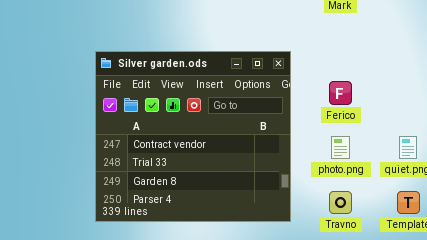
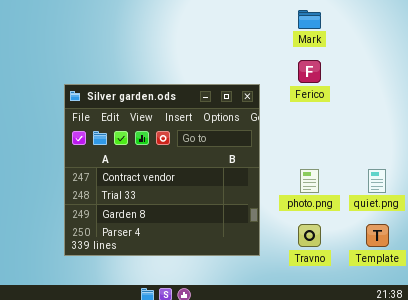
Ferico: [329,81,352,105] -> [298,60,321,83], moved

